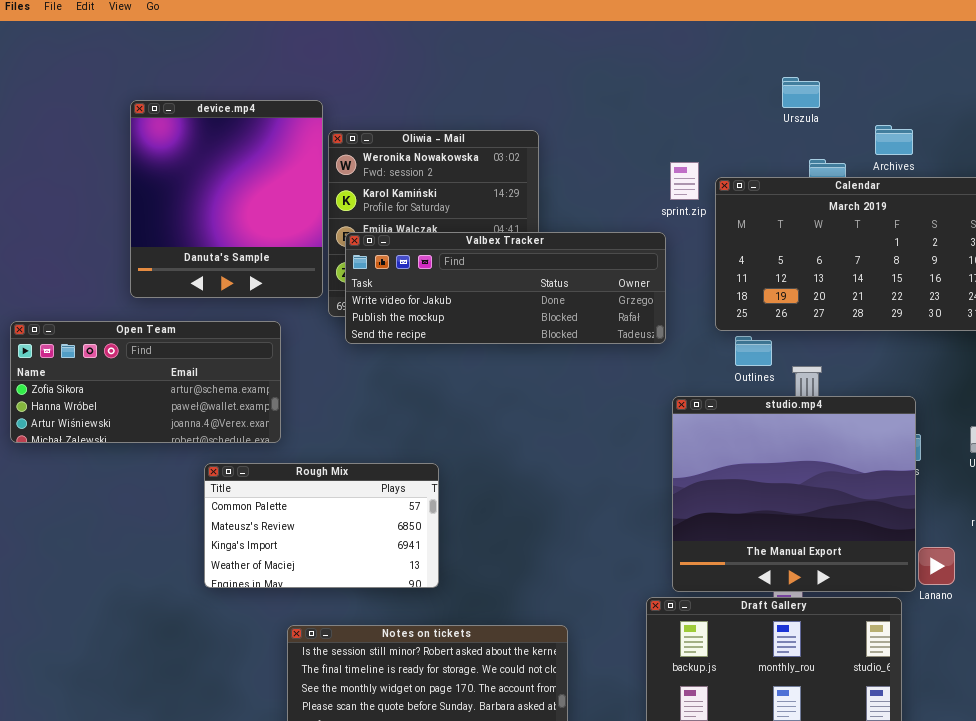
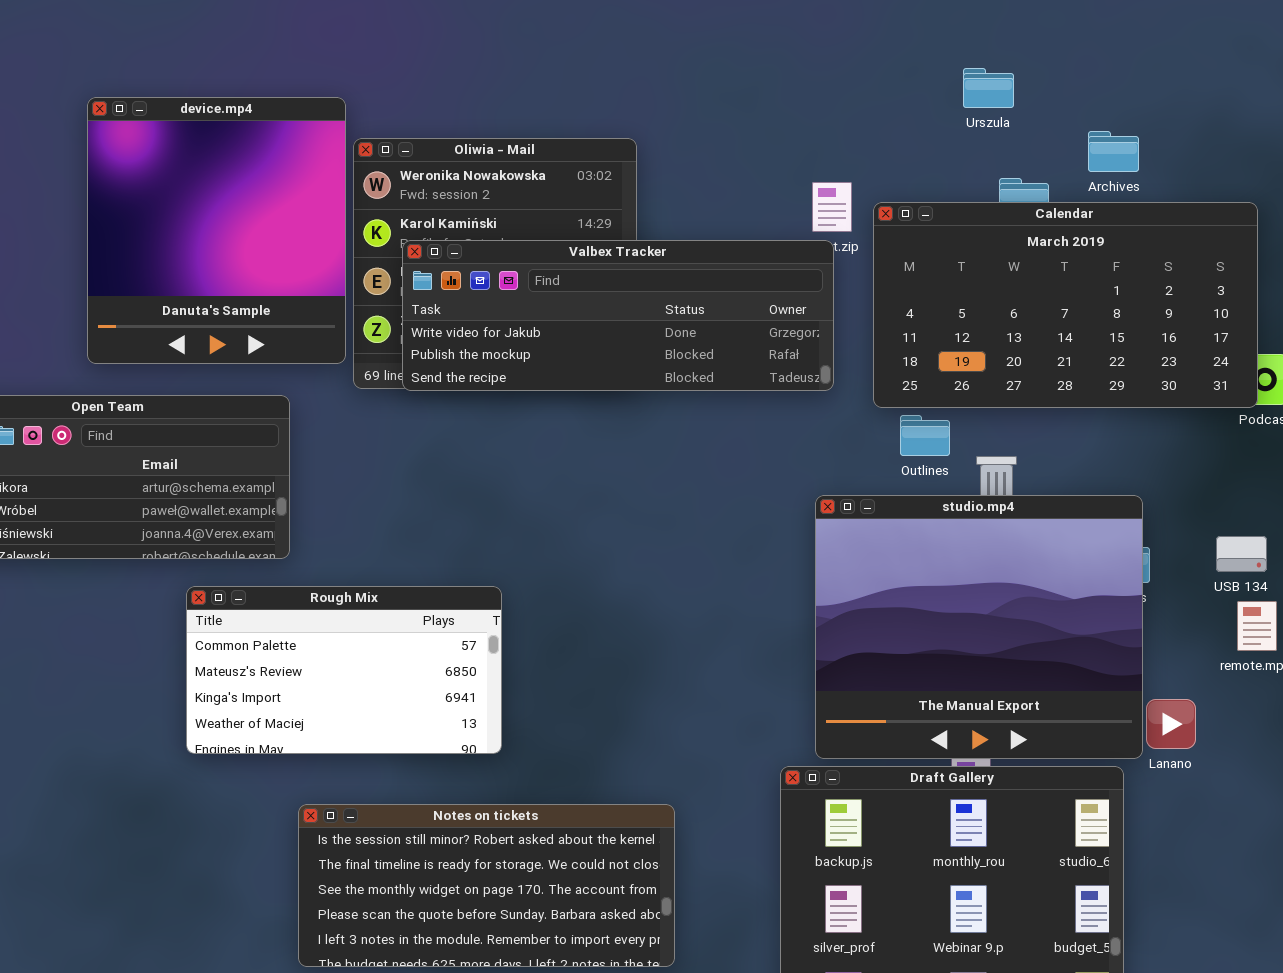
Valbex Tracker: [345,232,666,344] -> [402,240,834,391], moved

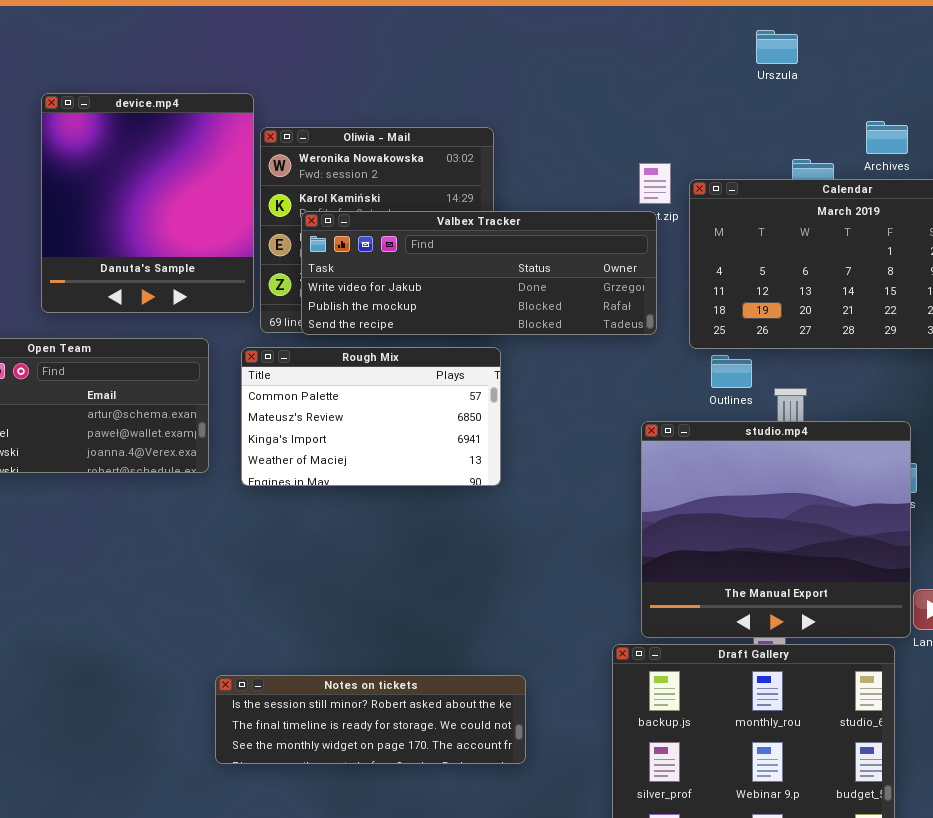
Urszula: [963,68,1014,108] -> [756,30,798,64], moved
Rough Mix: [186,586,502,754] -> [241,347,501,486], moved
Notes on tickets: [298,804,675,967] -> [215,675,526,764], resized

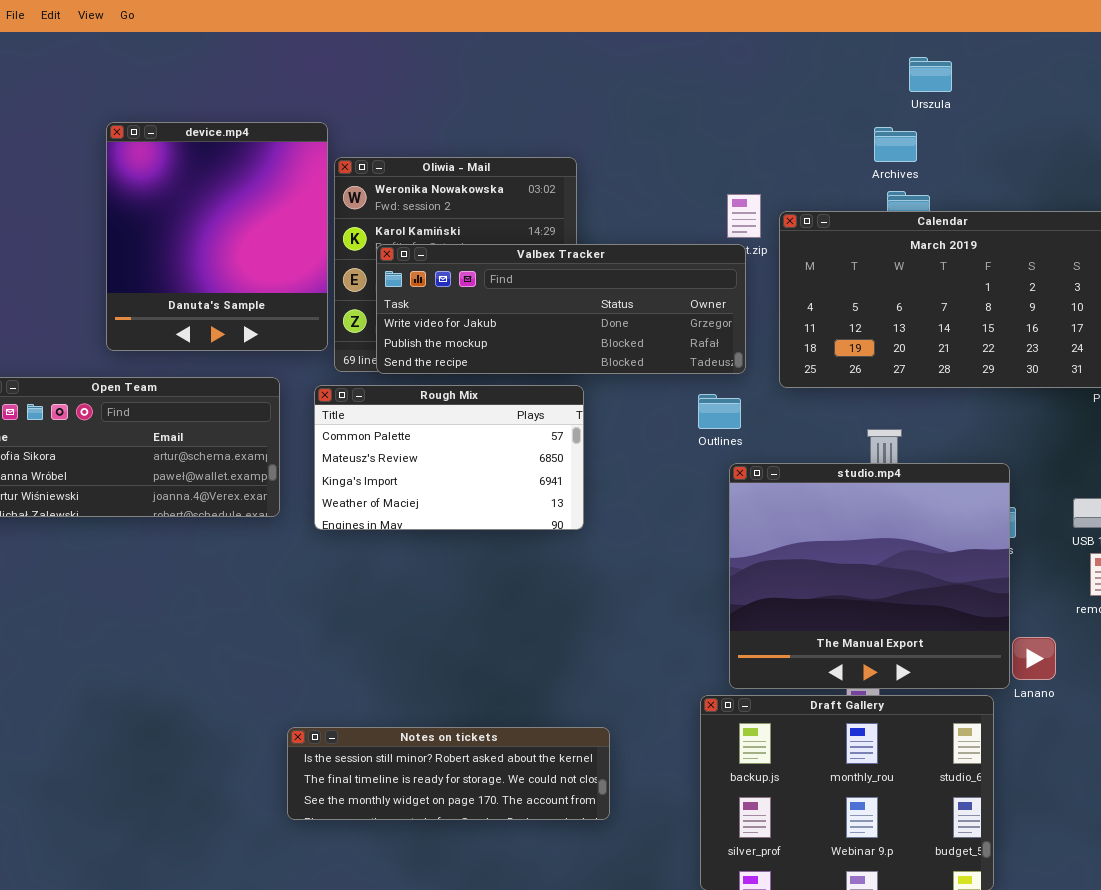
Urszula: [756,30,798,64] -> [909,57,952,92], moved
Archives: [866,121,908,154] -> [874,127,917,162], moved
Outlines: [711,355,752,388] -> [698,394,741,429], moved

